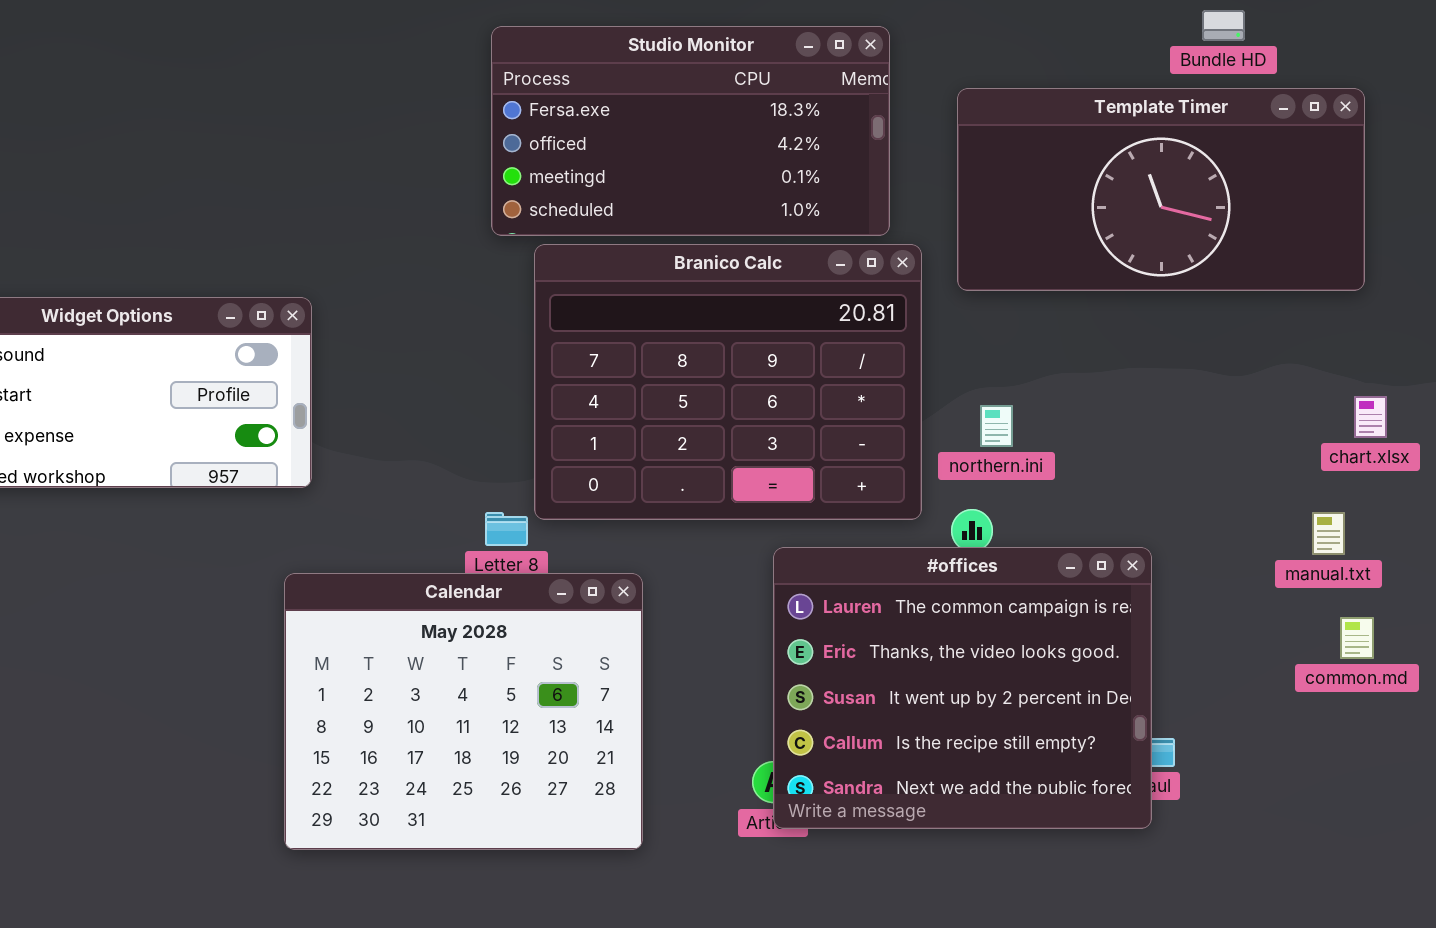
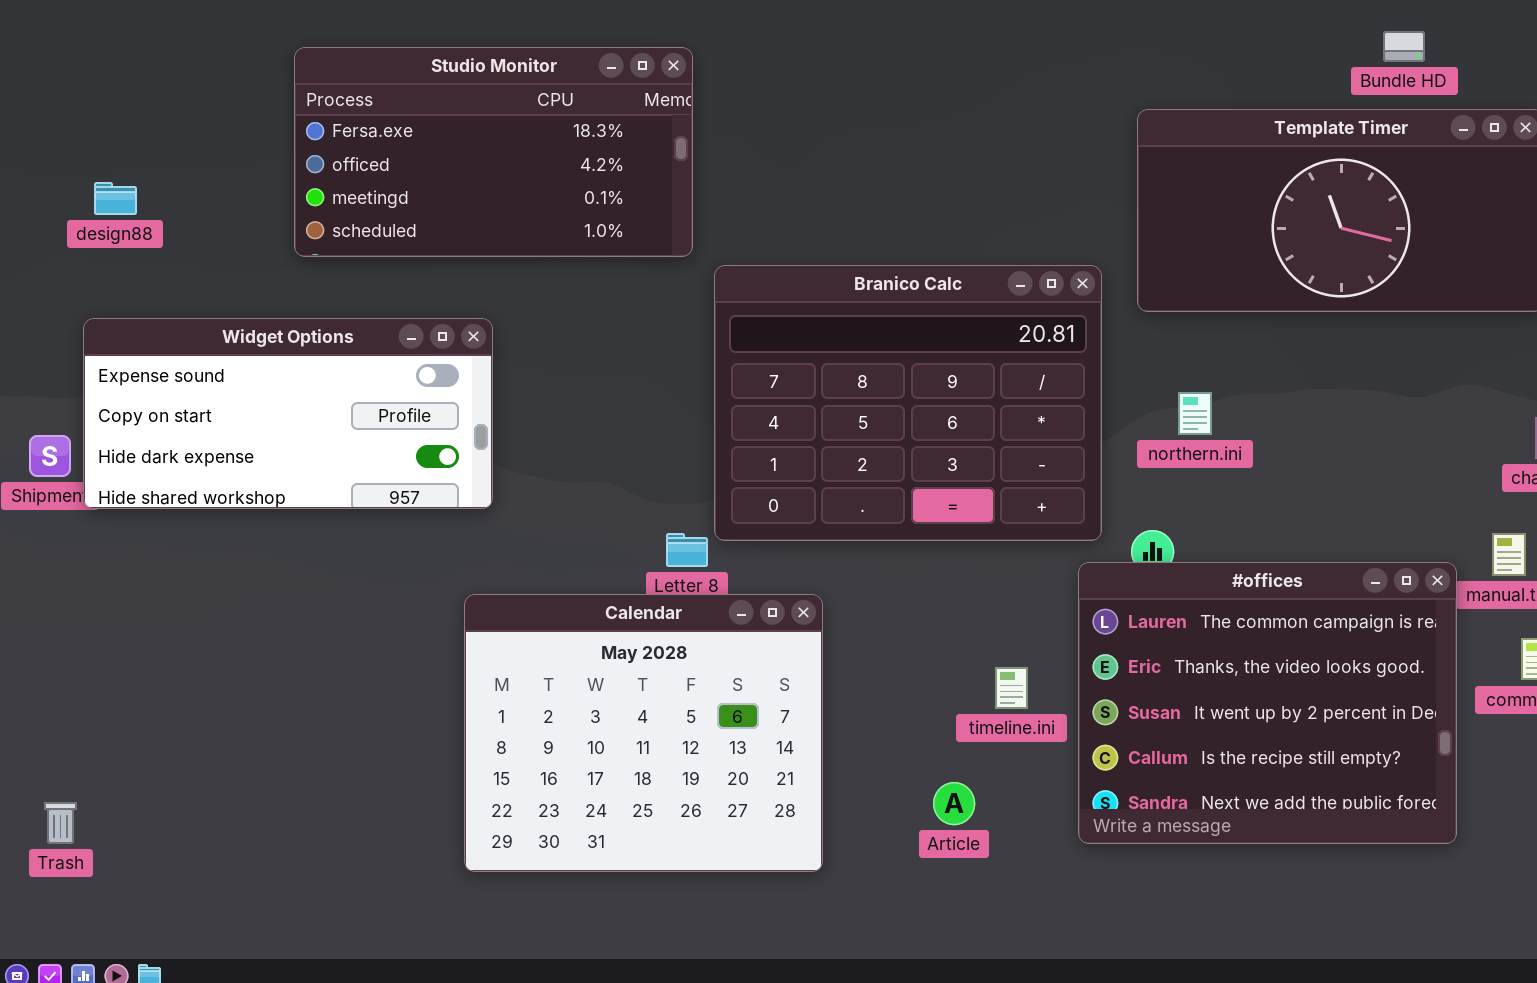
Studio Monitor: [491,26,890,236] -> [294,47,693,257], moved
northern.ini: [980,405,1013,447] -> [1178,392,1212,435], moved
#offices: [773,547,1152,829] -> [1078,562,1457,844], moved

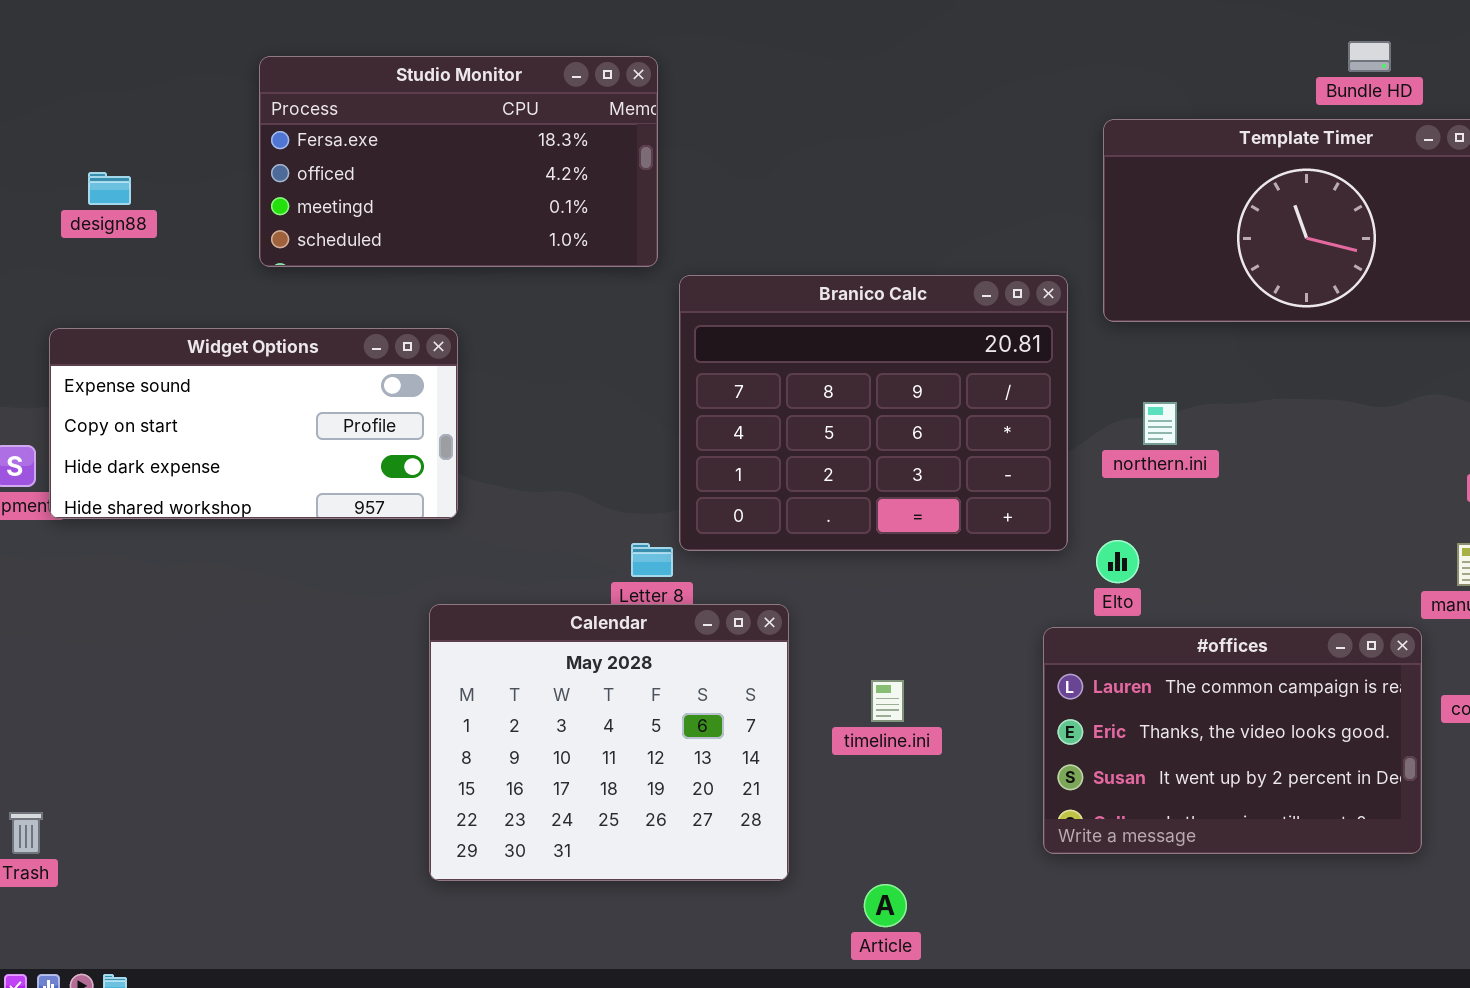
design88: [94,182,137,215] -> [88,172,131,205], moved
#offices: [1078,562,1457,844] -> [1043,627,1422,854], resized
timeline.ini: [995,667,1028,709] -> [871,680,904,722], moved
Article: [933,782,975,825] -> [864,884,907,927], moved

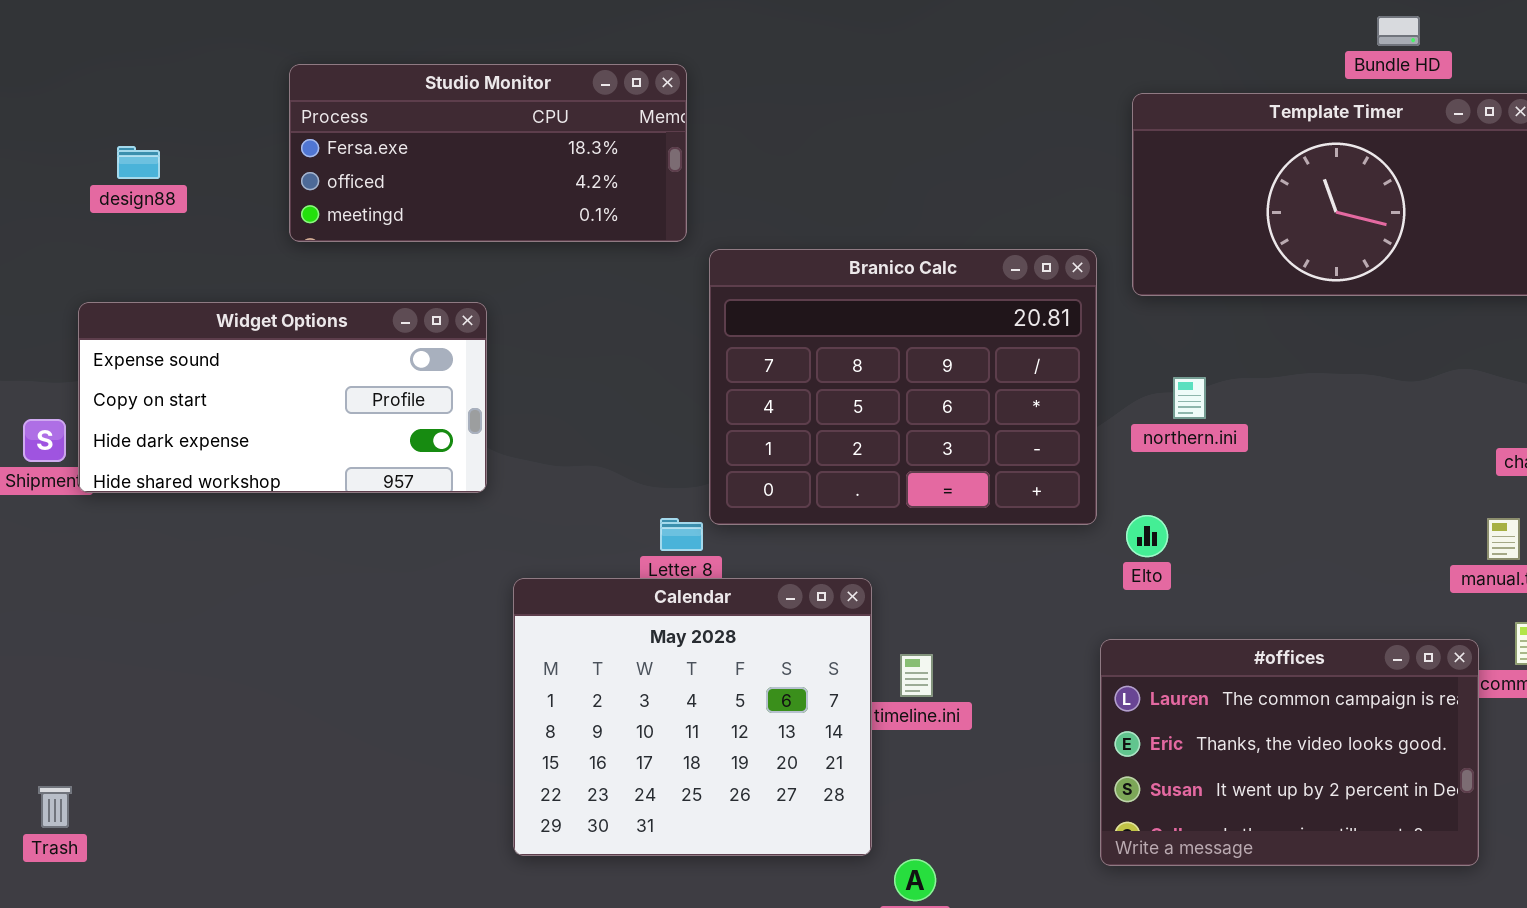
Studio Monitor: [259,56,658,267] -> [289,64,687,242], resized
Calendar: [429,604,789,881] -> [513,578,872,856], moved
#offices: [1043,627,1422,854] -> [1100,639,1479,866], moved

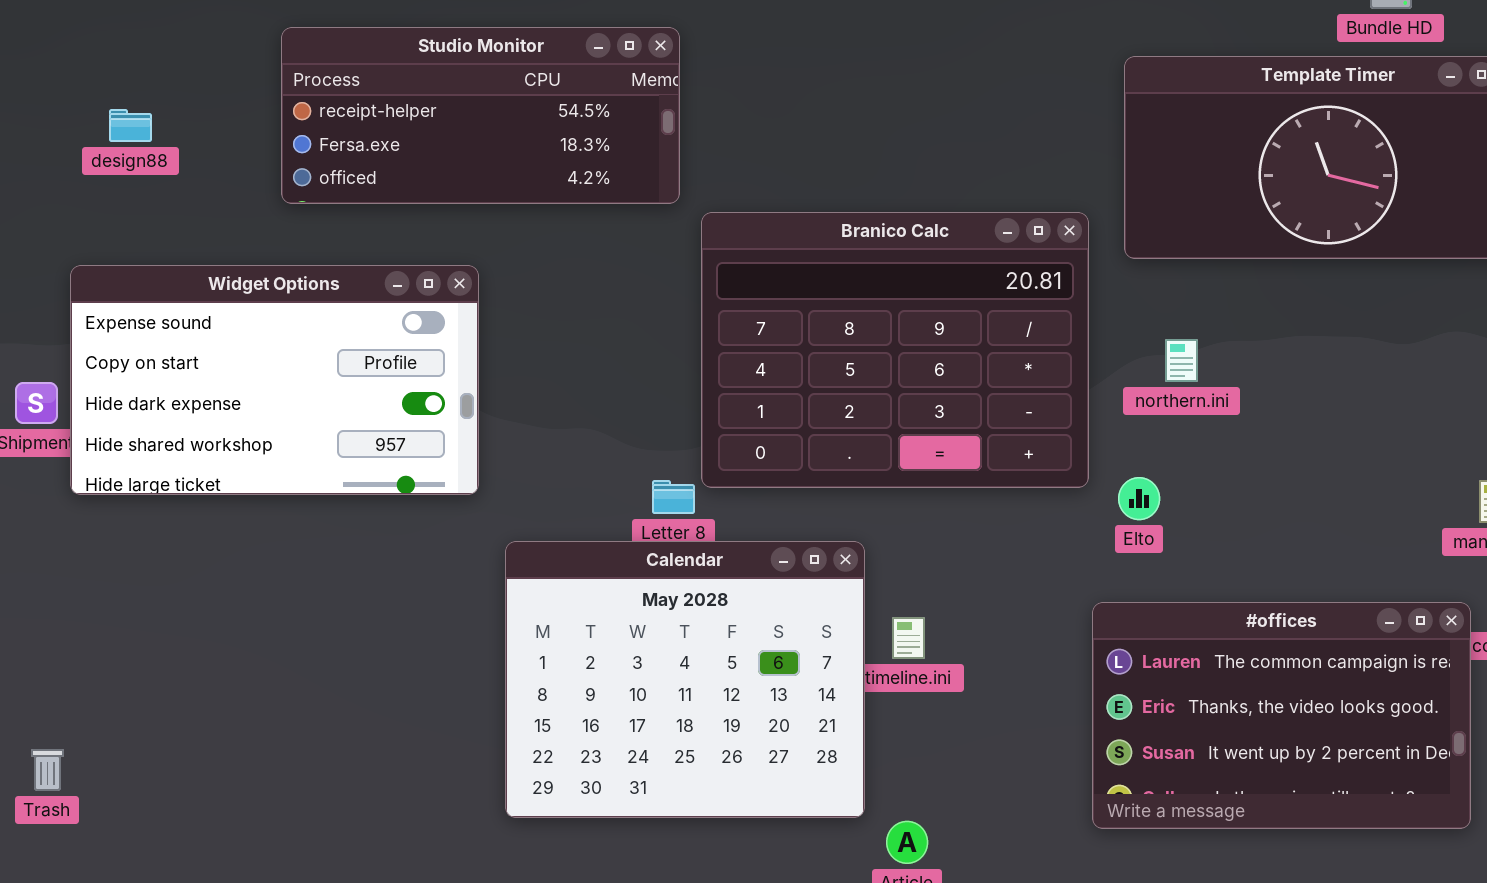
Studio Monitor: [289,64,687,242] -> [281,27,680,204], scrolled up 1 row
Widget Options: [78,302,487,493] -> [70,265,479,495], resized

